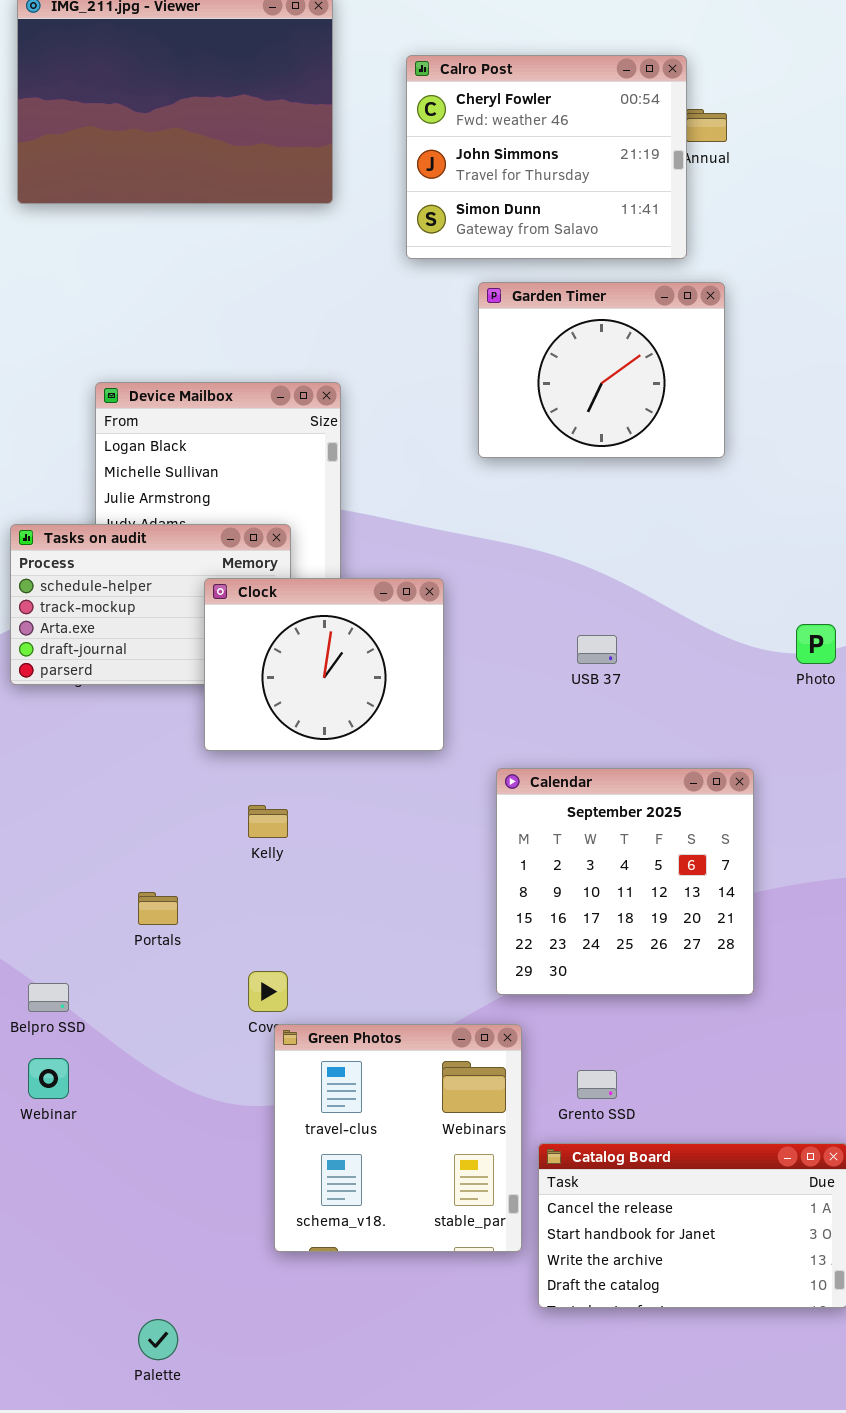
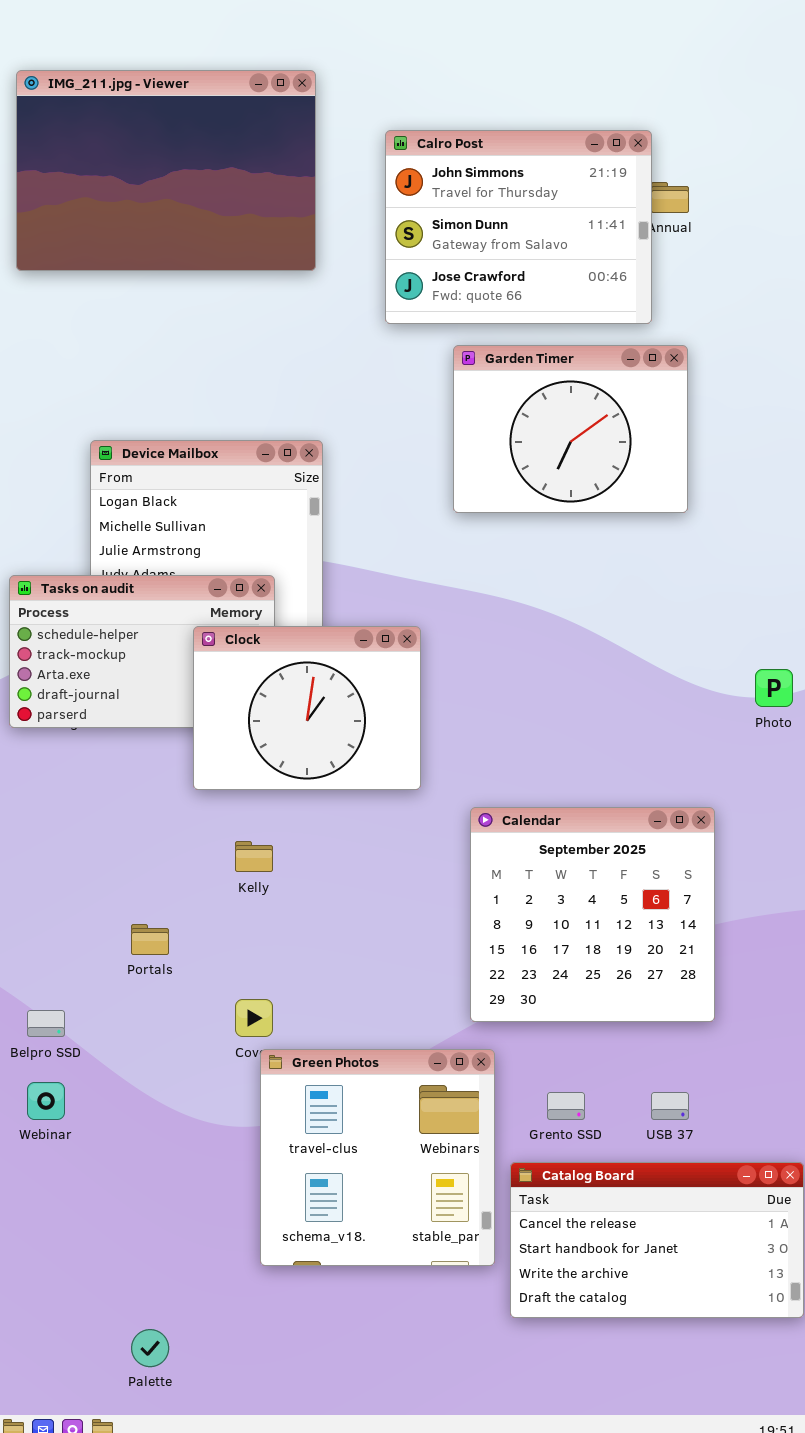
Calro Post: [406,55,687,259] -> [385,130,652,324], scrolled down 1 row
USB 37: [577,635,617,664] -> [651,1092,689,1120], moved

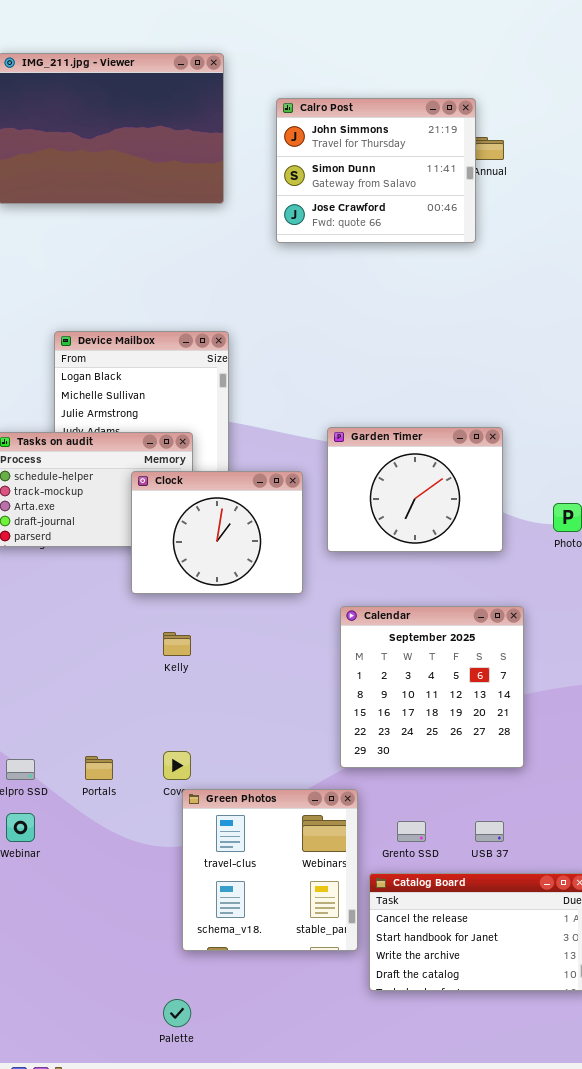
Garden Timer: [453,345,688,513] -> [327,427,503,552], moved
Portals: [131,924,169,955] -> [85,756,113,780], moved
Palette: [131,1329,169,1367] -> [163,999,191,1027], moved

